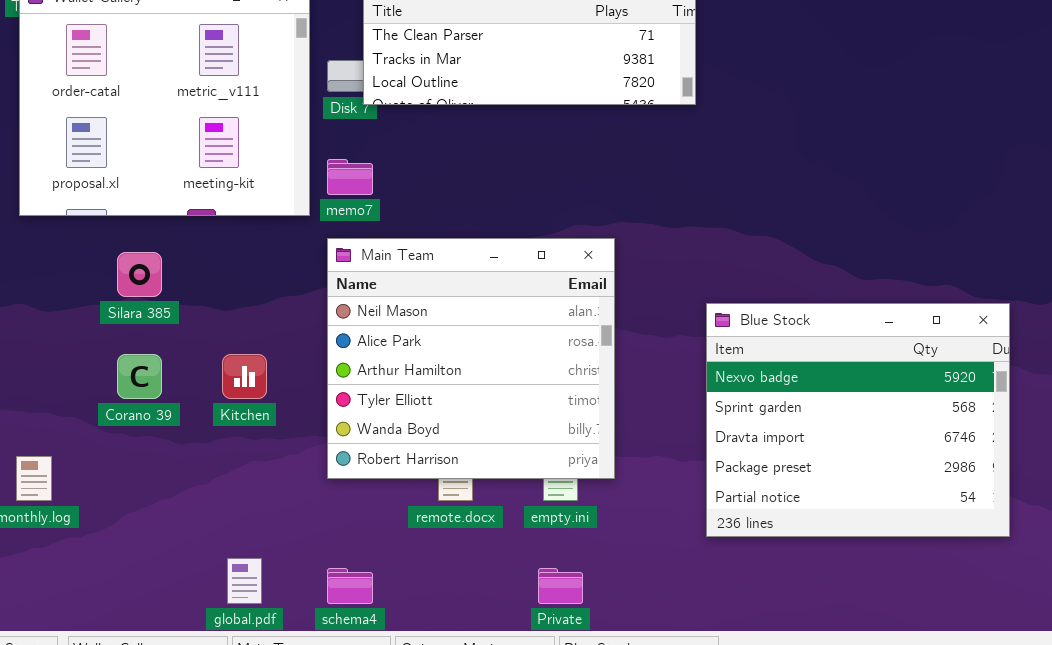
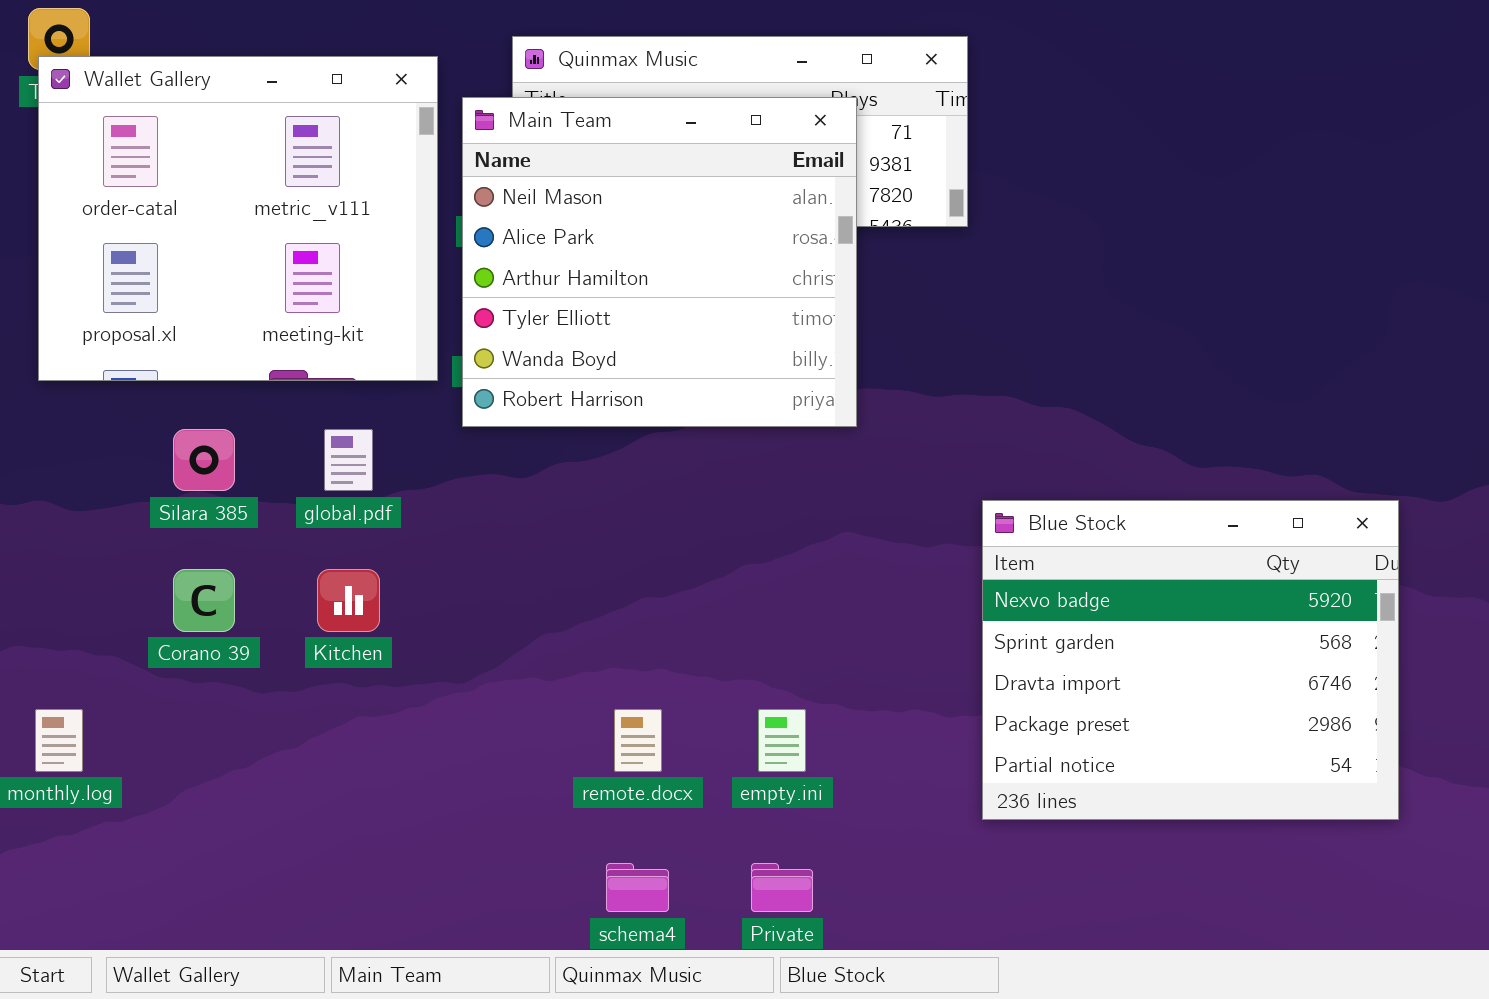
Main Team: [327,238,615,479] -> [462,97,857,427], moved
global.pdf: [227,558,262,604] -> [324,429,373,491], moved
schema4: [327,568,373,604] -> [606,863,669,912], moved

